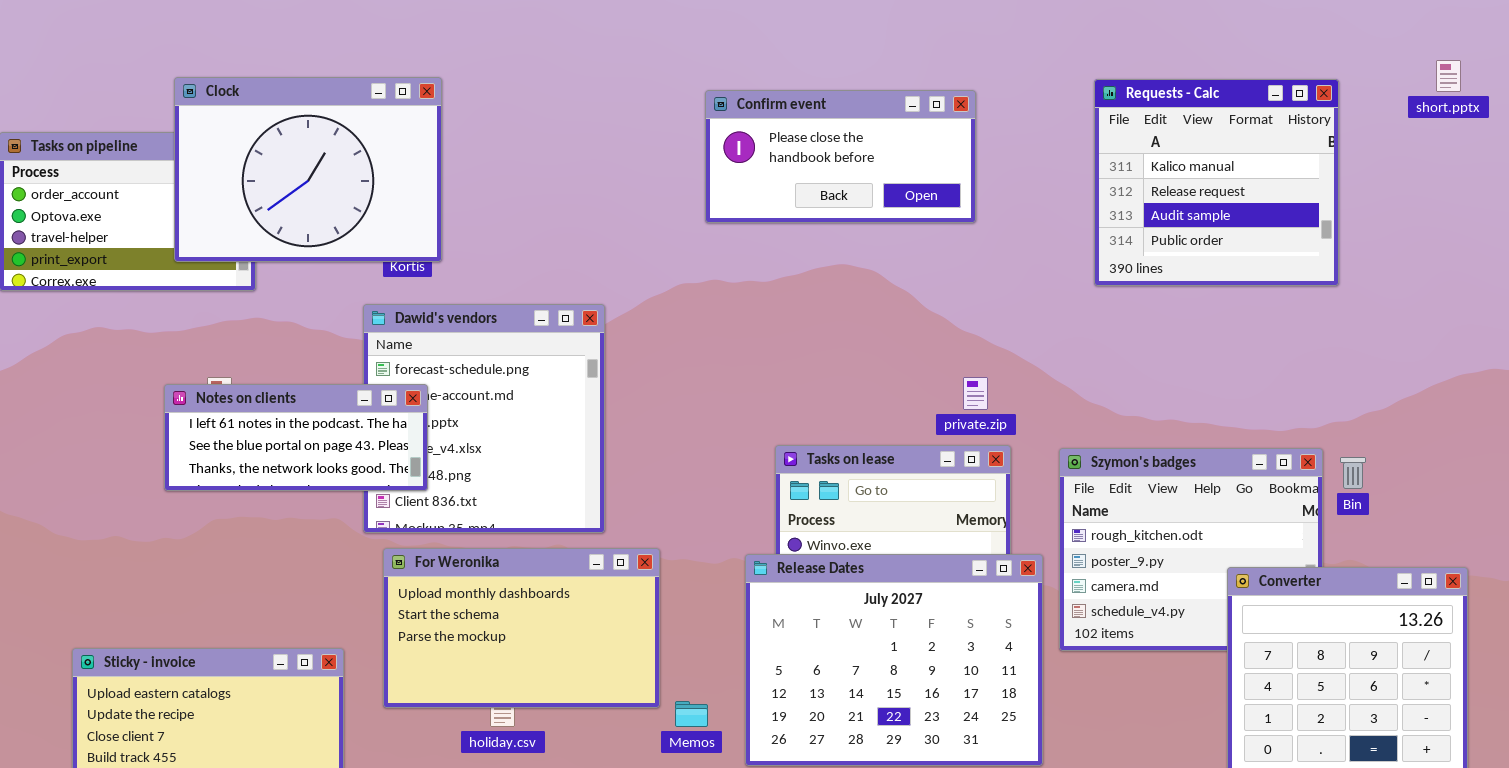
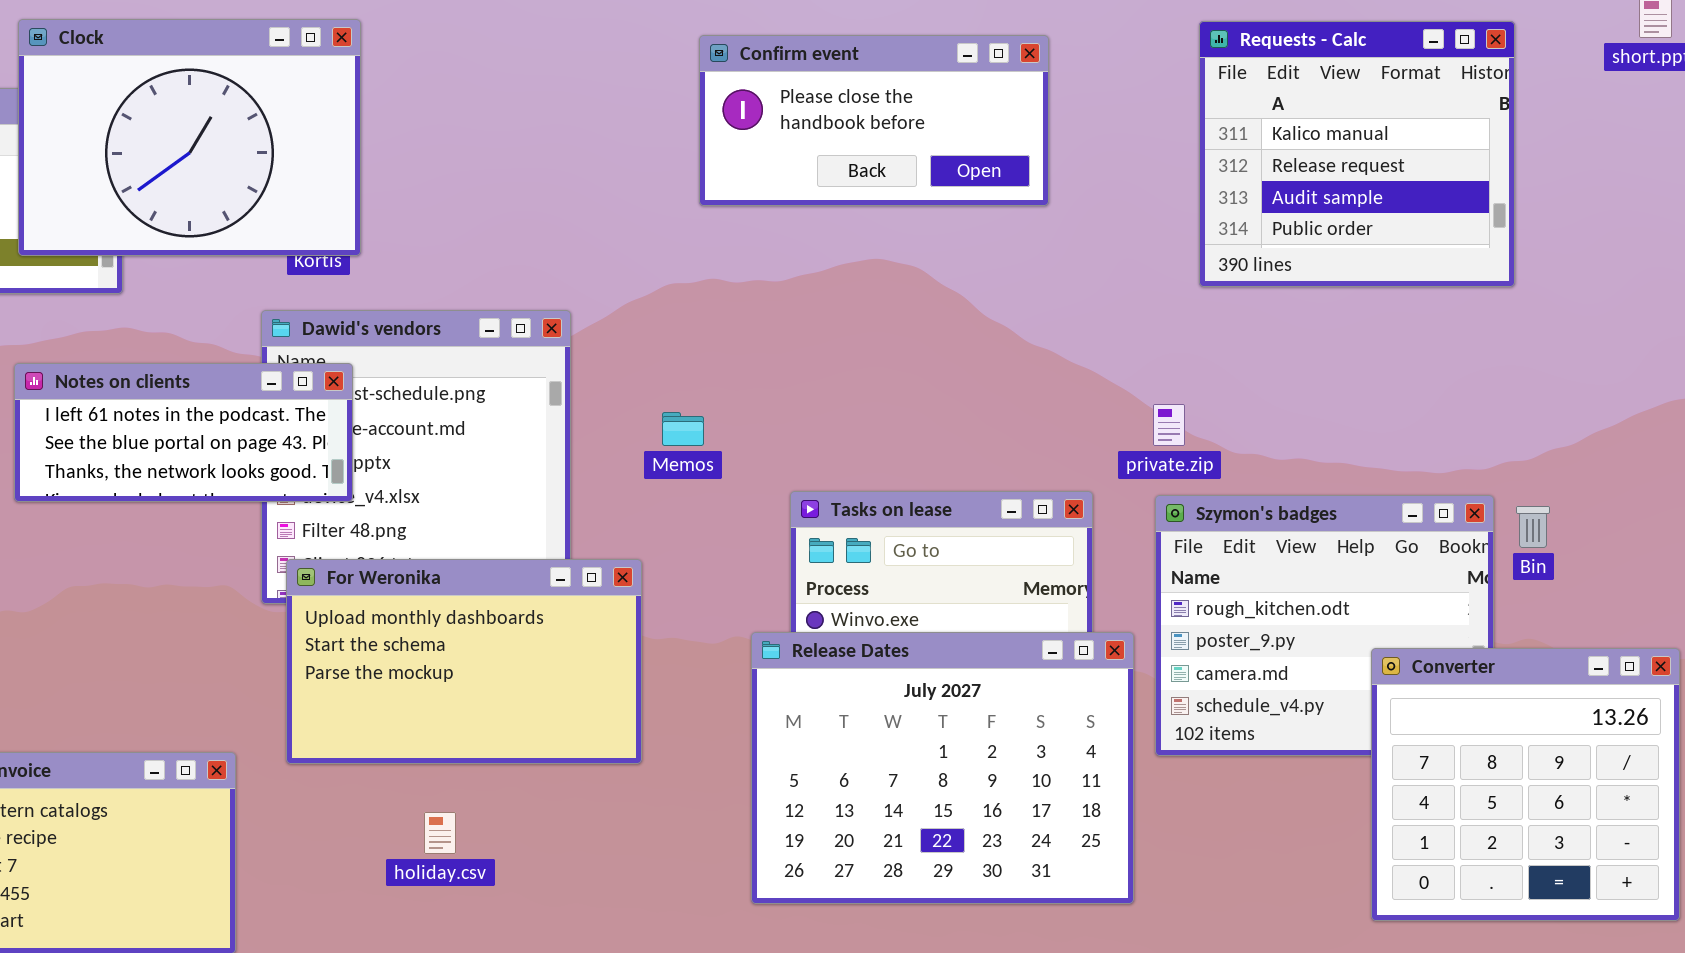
private.zip: [963,377,988,410] -> [1153,404,1185,446], moved
Notes on clients: [164,384,428,491] -> [14,363,353,502], moved
For Weronika: [383,548,660,708] -> [286,559,642,764], moved
Memos: [675,701,708,727] -> [662,412,704,446], moved

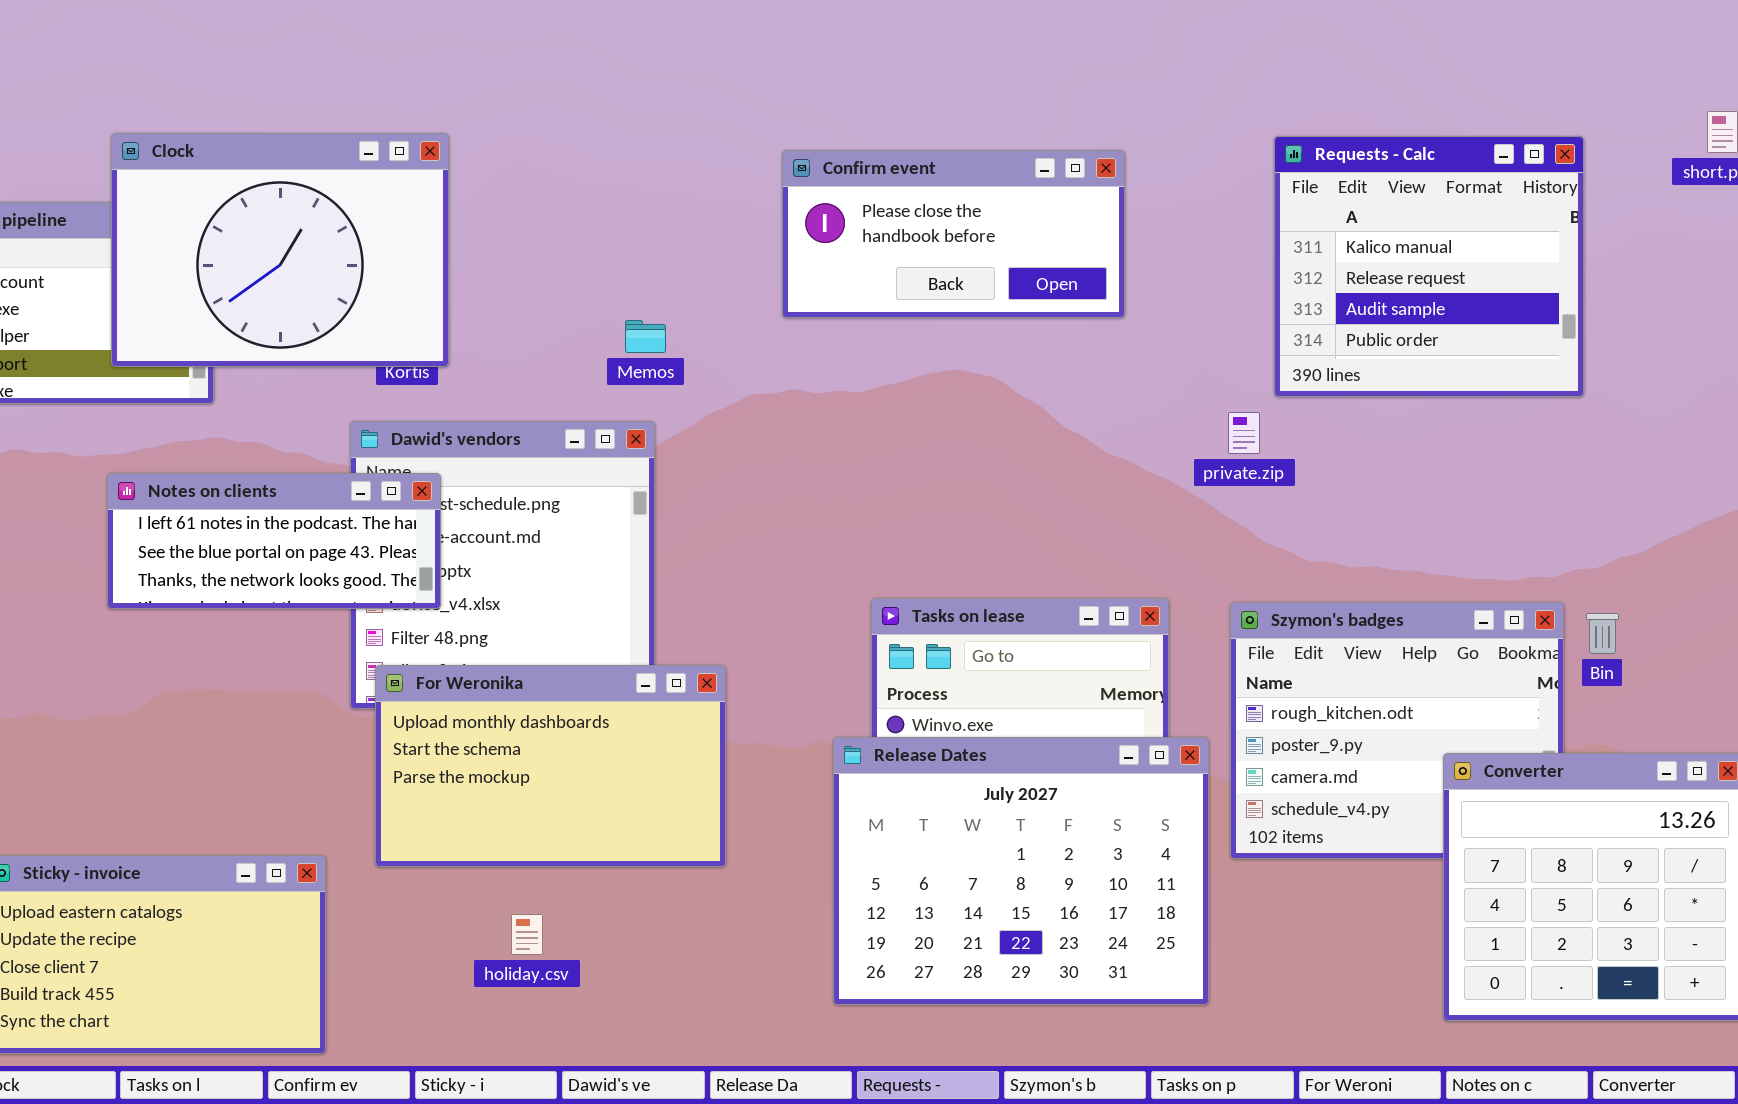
private.zip: [1153,404,1185,446] -> [1228,412,1260,454], moved
Memos: [662,412,704,446] -> [625,320,666,353], moved

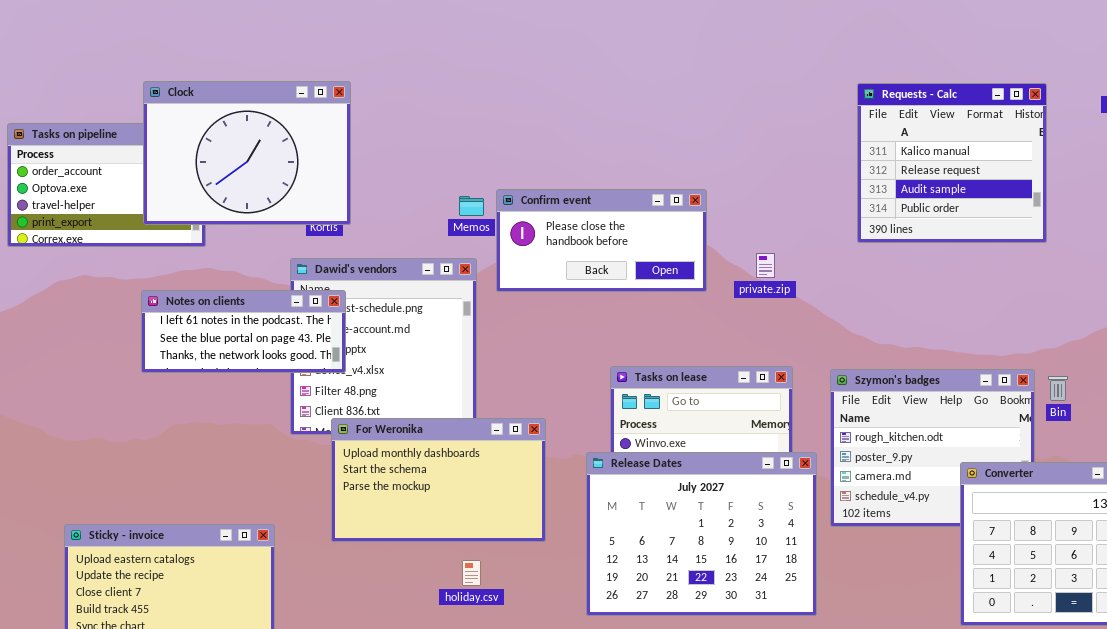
Confirm event: [782,150,1125,318] -> [496,189,707,292], moved
private.zip: [1228,412,1260,454] -> [756,253,775,278], moved
For Weronika: [375,665,726,867] -> [331,418,546,542], moved
holiday.csv: [511,914,543,955] -> [462,560,481,586], moved

